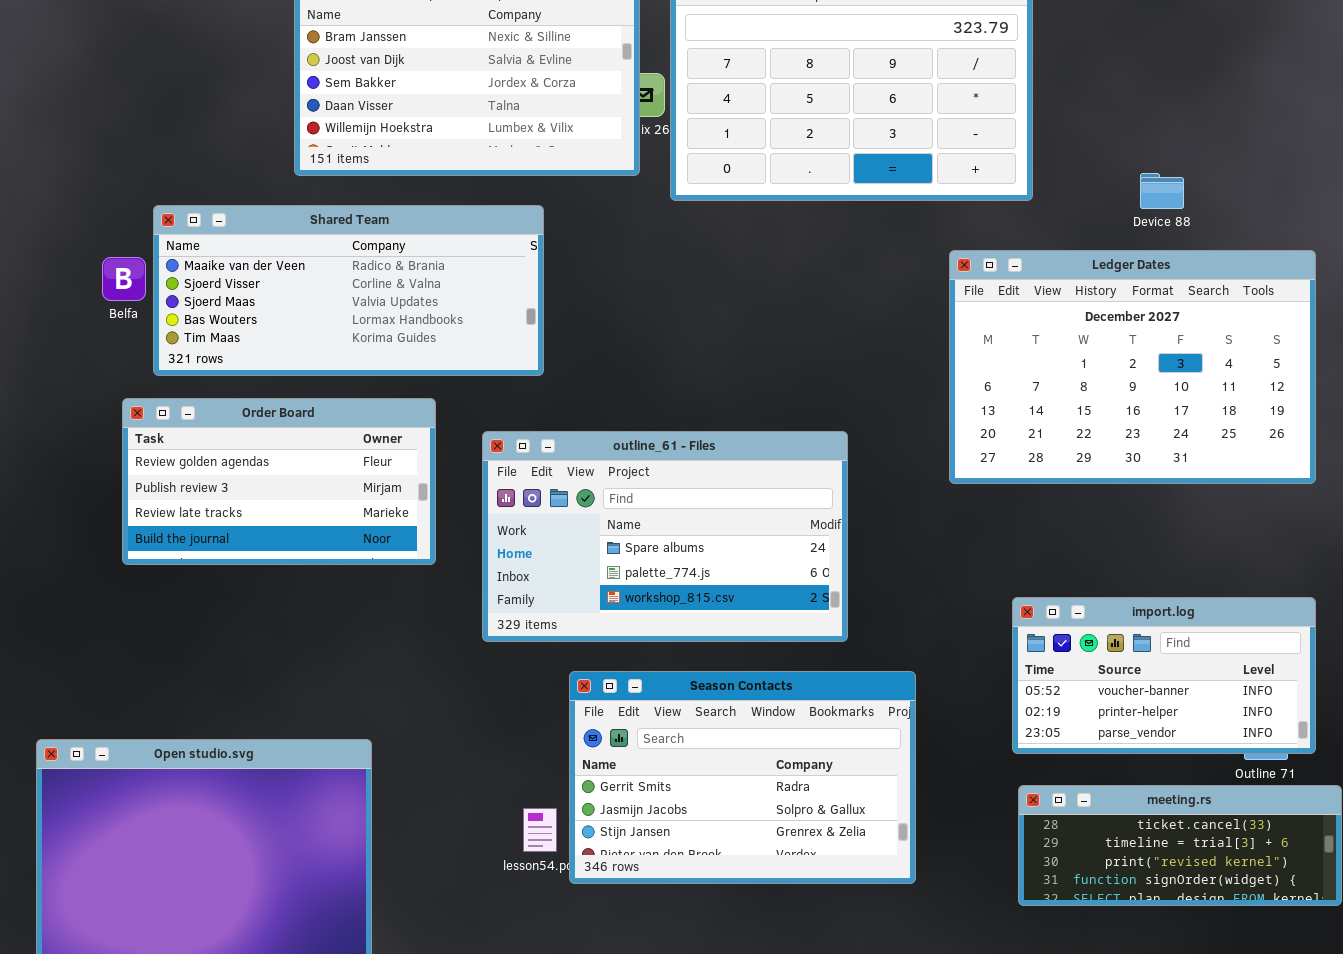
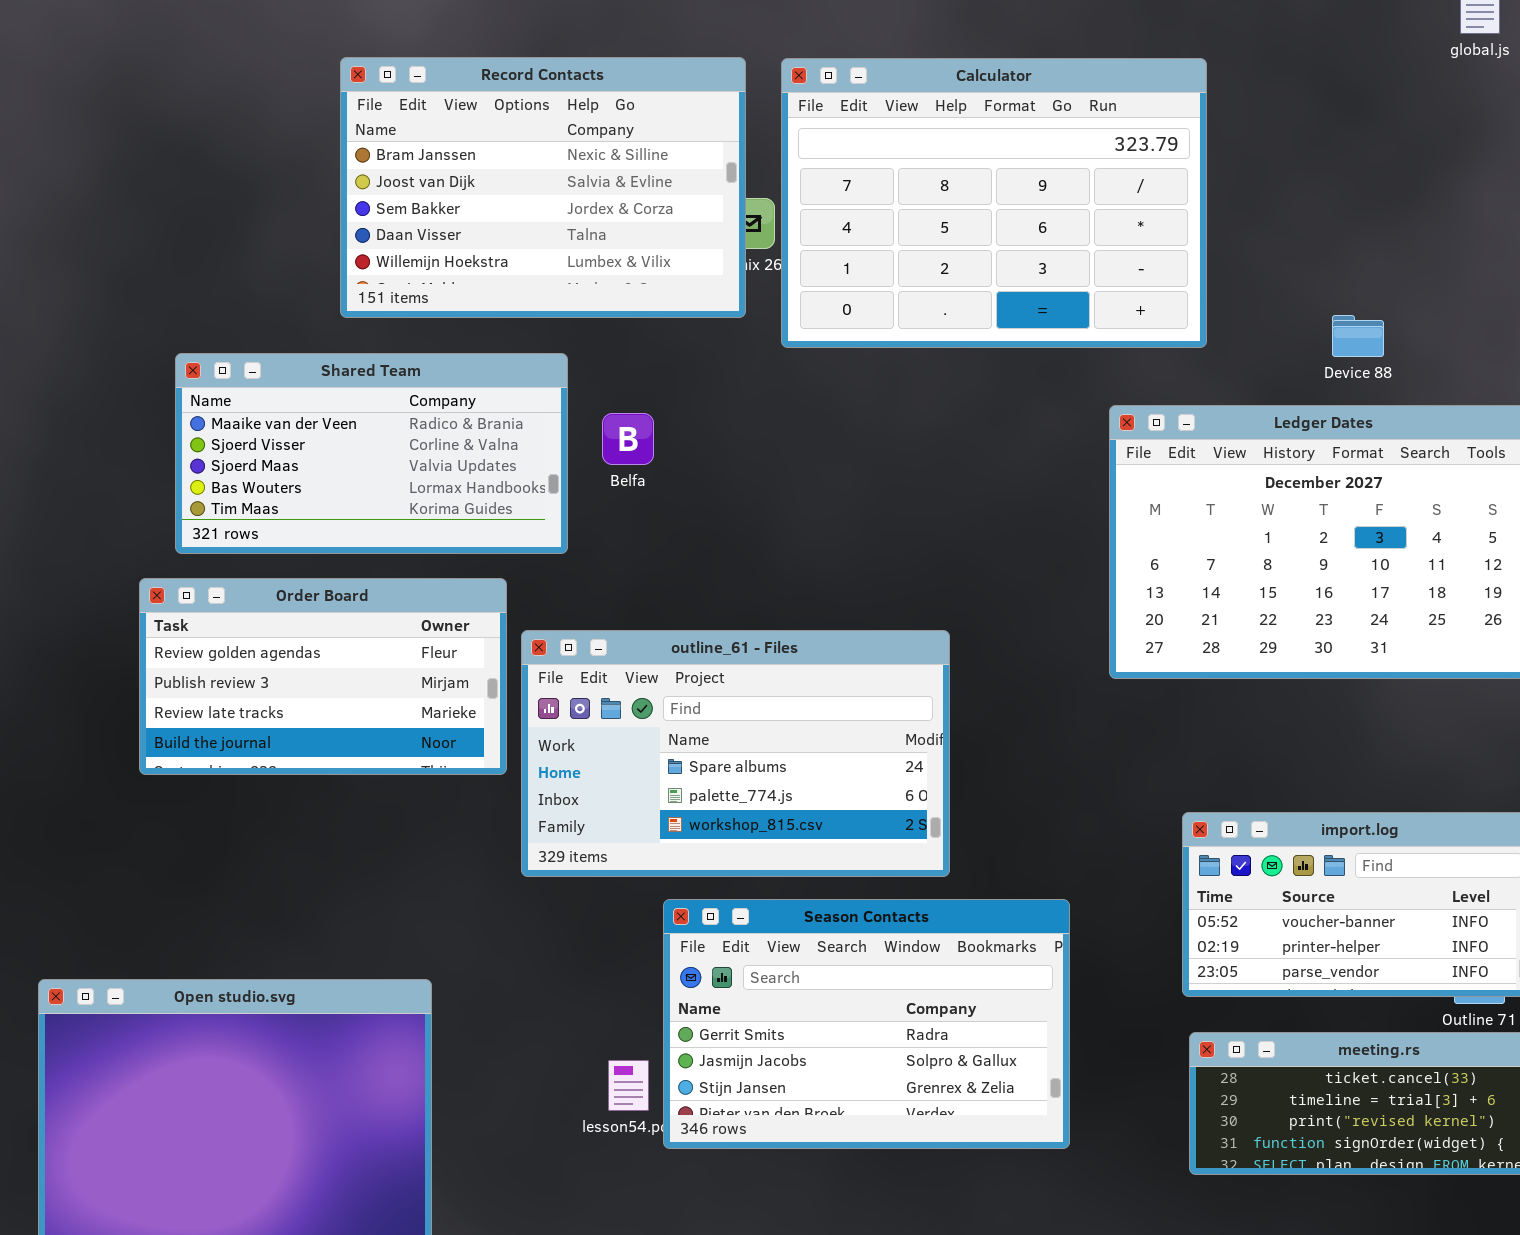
Shared Team: [153,205,544,376] -> [175,353,568,554], resized
Belfa: [102,257,146,301] -> [602,413,654,465], moved
outline_61 - Files: [482,431,848,642] -> [521,630,950,877], moved

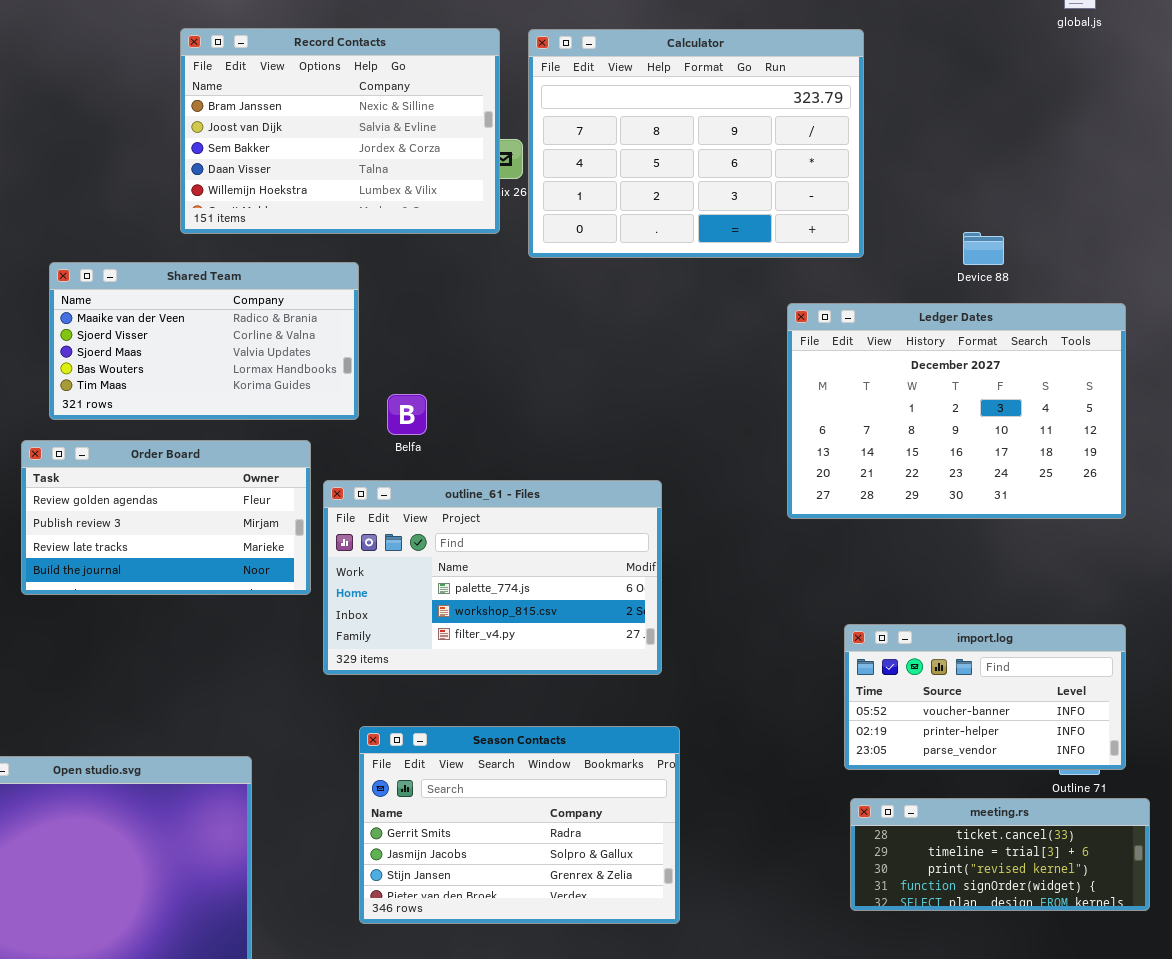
Belfa: [602,413,654,465] -> [387,394,427,435], moved
outline_61 - Files: [521,630,950,877] -> [323,480,662,675], scrolled down 1 row
Season Contacts: [663,899,1070,1149] -> [359,726,680,924], moved

